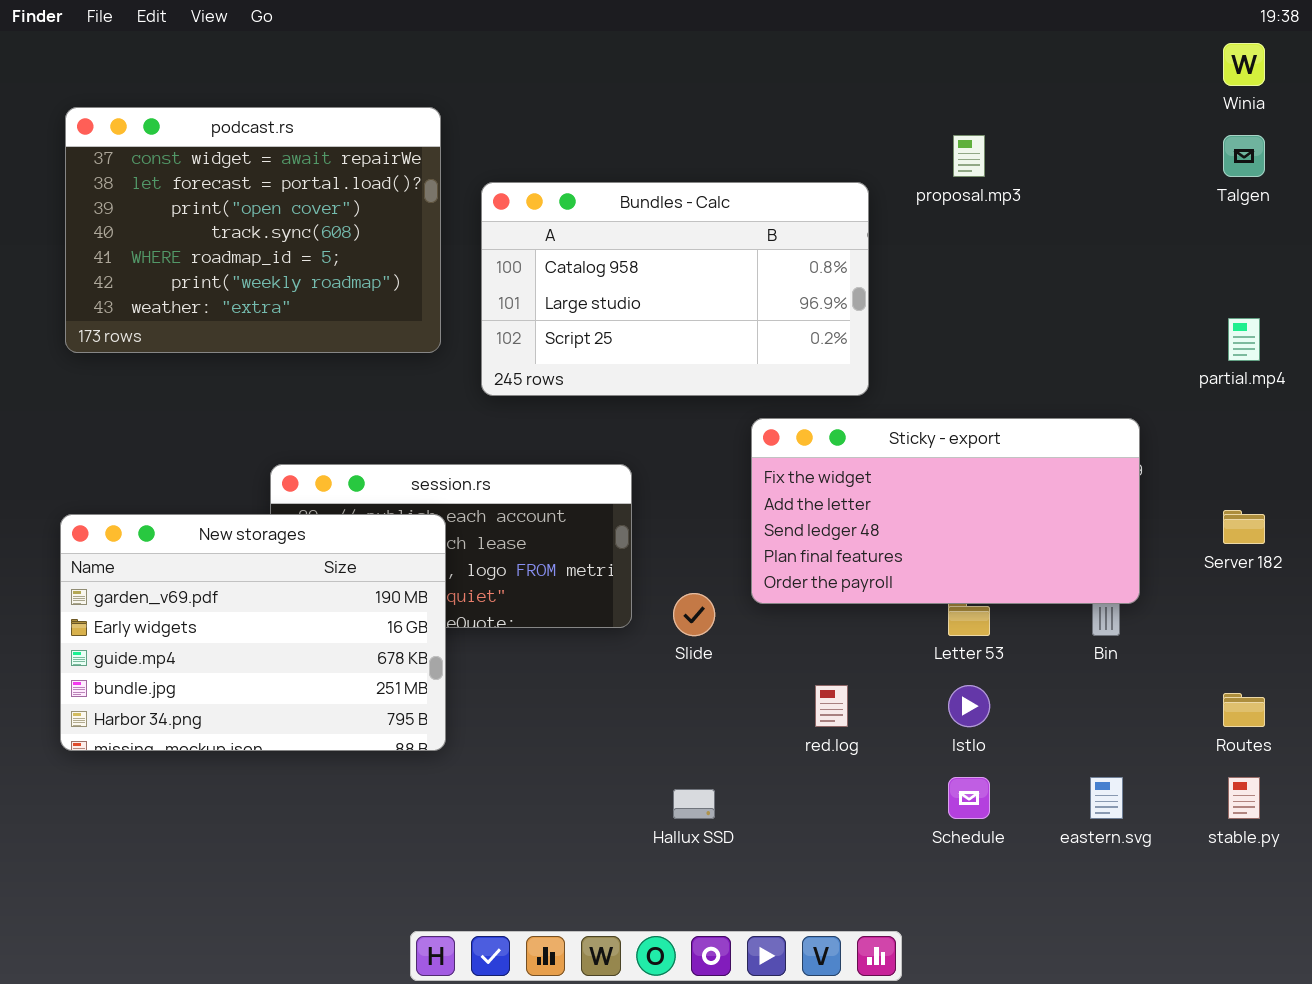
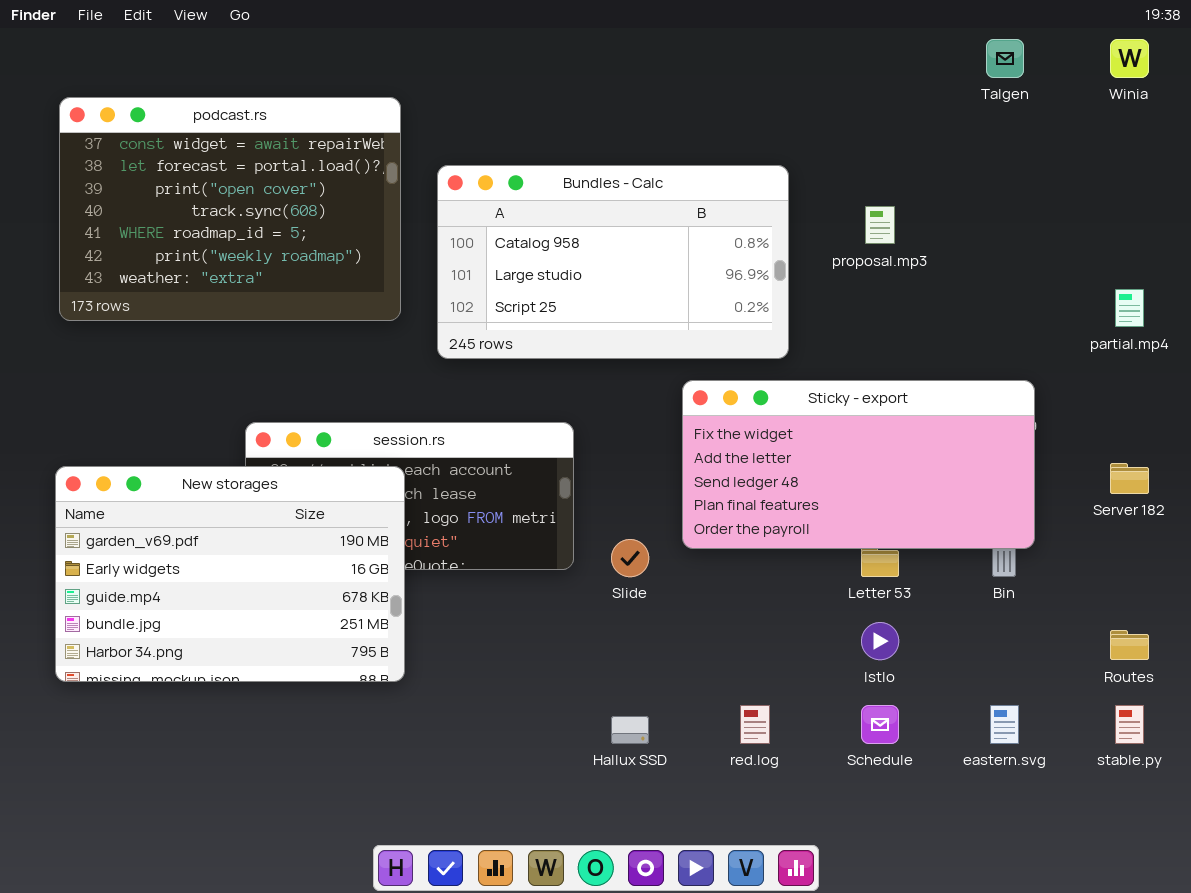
proposal.mp3: [953,135,985,177] -> [865,206,895,244], moved
Talgen: [1223,135,1265,177] -> [986,39,1024,78], moved
red.log: [815,685,848,727] -> [740,705,770,744], moved

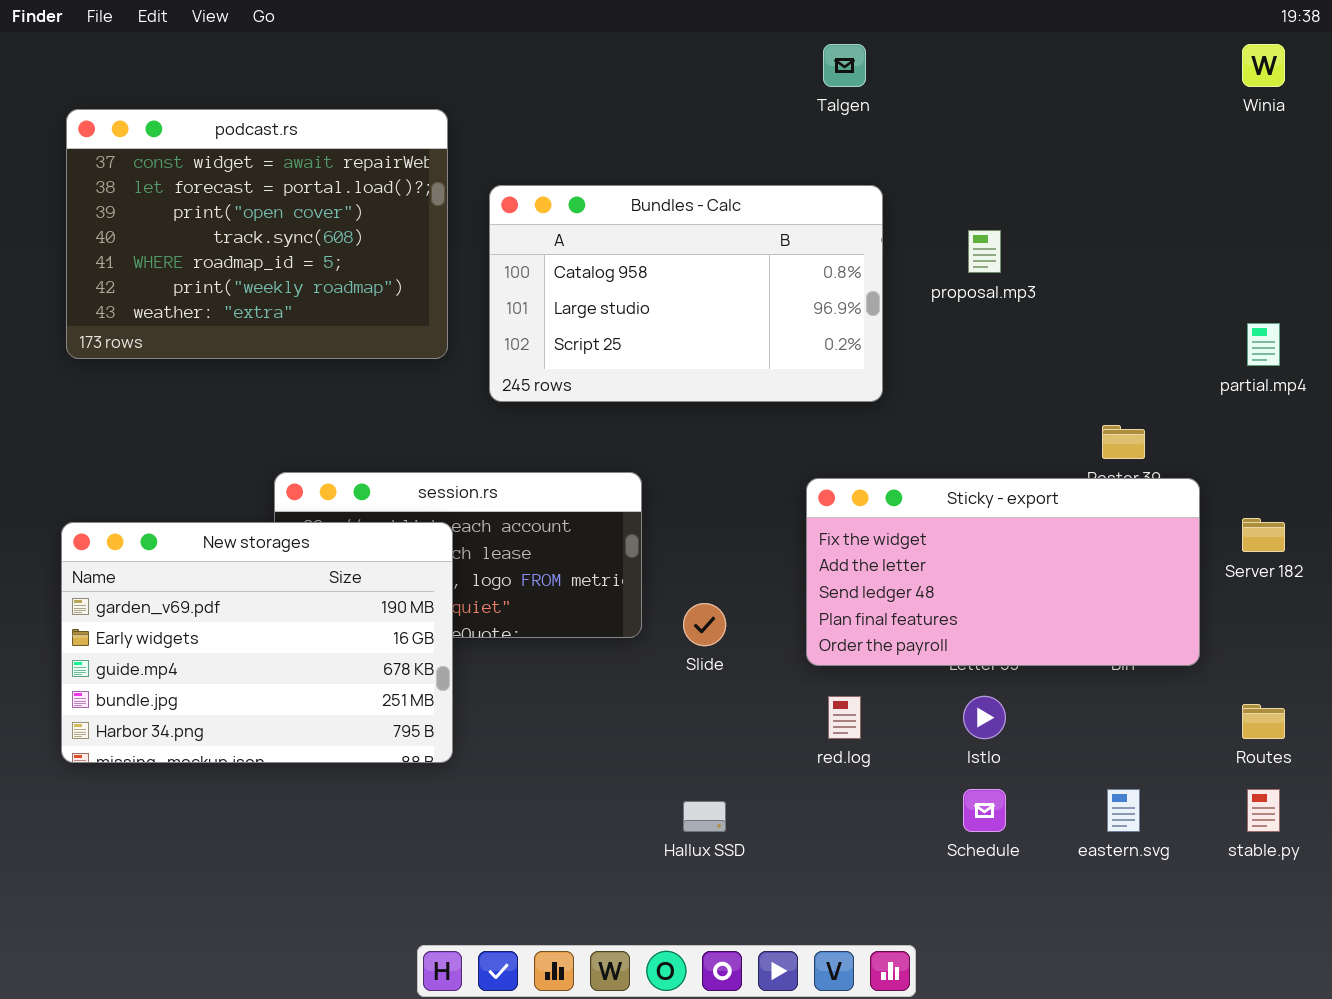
Talgen: [986,39,1024,78] -> [823,44,866,87], moved
Sticky - export: [682,380,1035,549] -> [806,478,1200,666], moved
red.log: [740,705,770,744] -> [828,696,861,739], moved

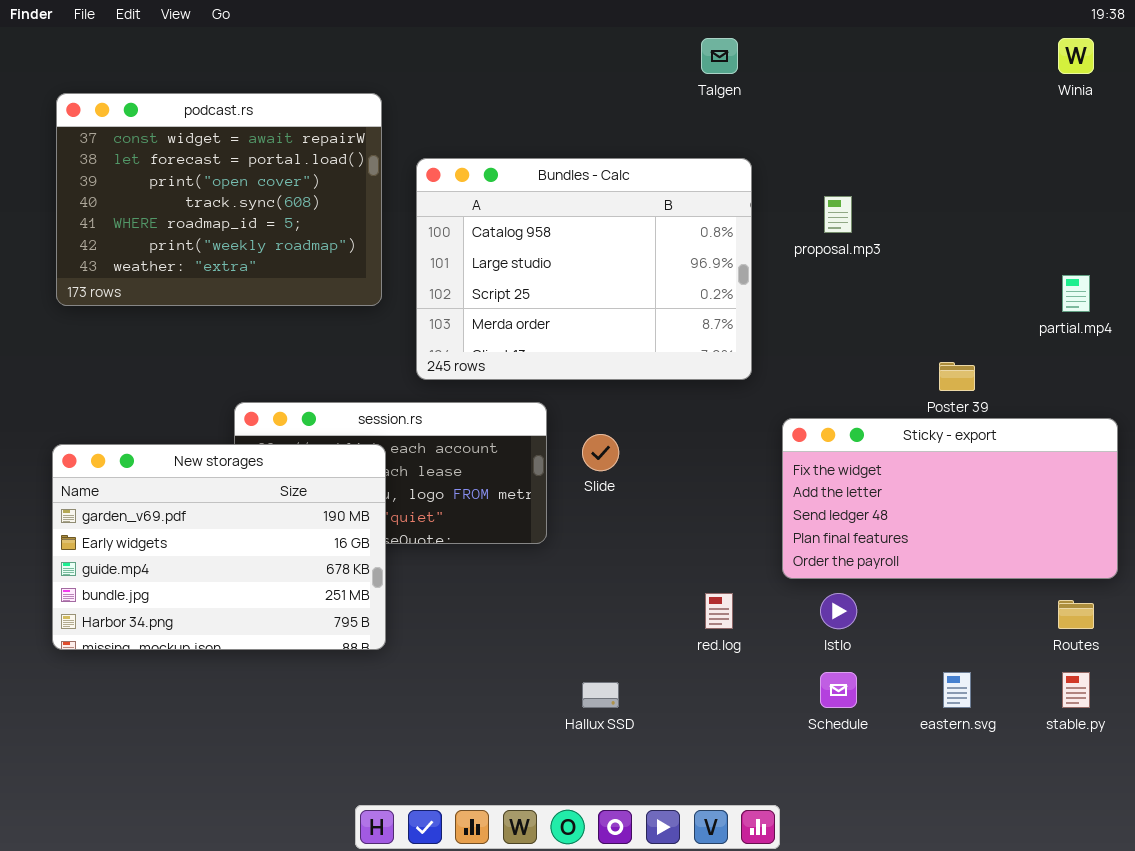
Bundles - Calc: [489,185,883,402] -> [416,158,752,380], resized
Sticky - export: [806,478,1200,666] -> [782,418,1118,579], moved
Slide: [683,603,726,646] -> [582,434,619,471], moved

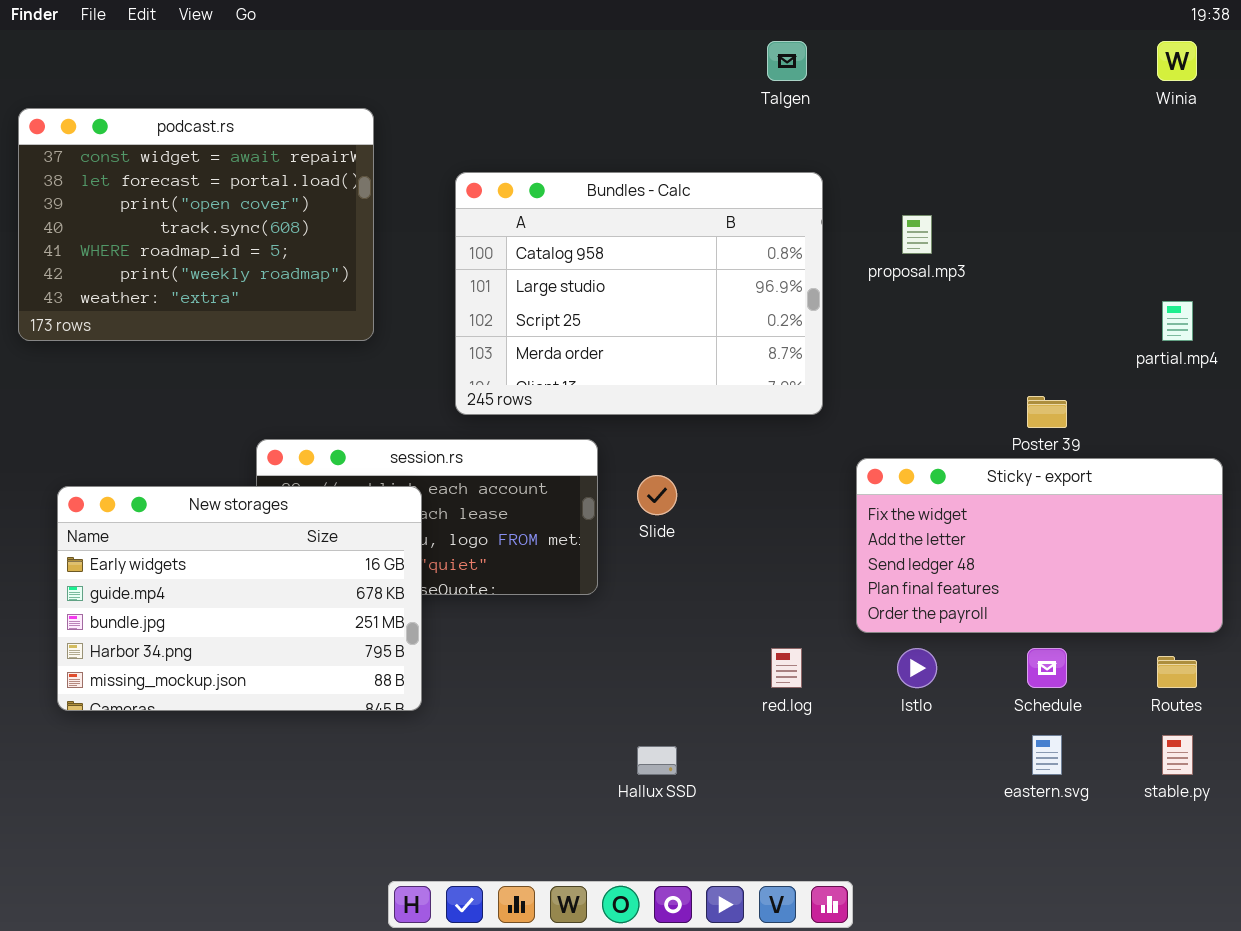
podcast.rs: [56,93,382,306] -> [18,108,374,341], moved
New storages: [52,444,386,650] -> [57,486,422,711], scrolled down 1 row
Schedule: [820,672,857,708] -> [1027,648,1067,688], moved

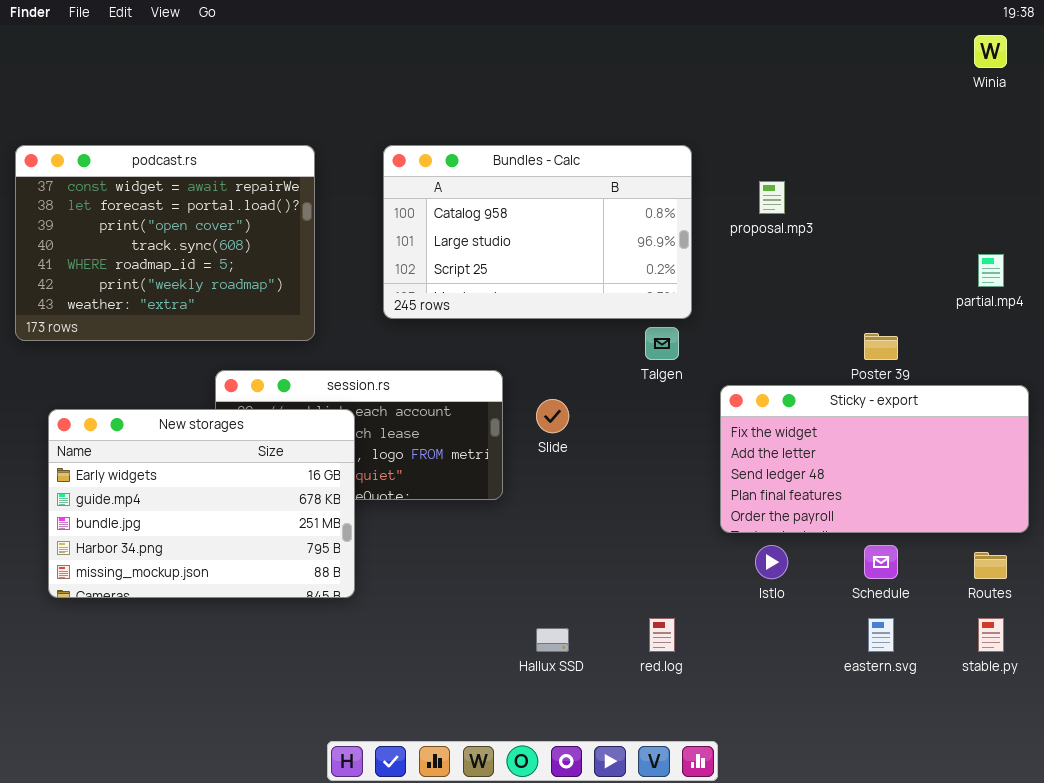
Talgen: [767,41,807,81] -> [645,327,679,360], moved
podcast.rs: [18,108,374,341] -> [15,145,315,341], moved
Bundles - Calc: [455,172,823,415] -> [383,145,692,319], resized
red.log: [771,648,802,688] -> [649,618,675,652], moved

